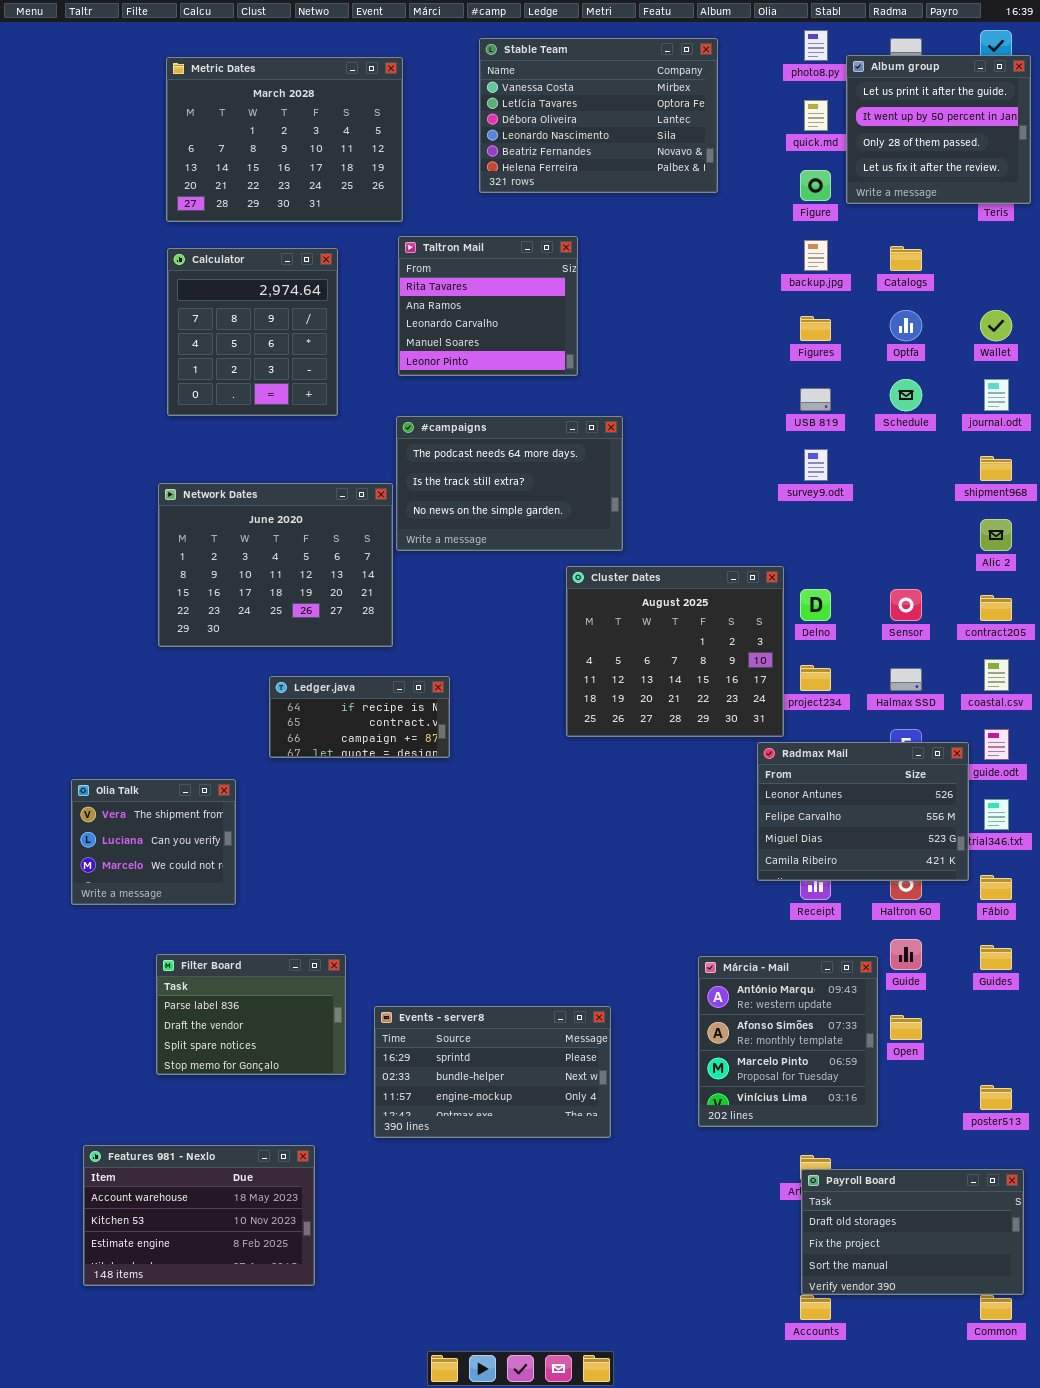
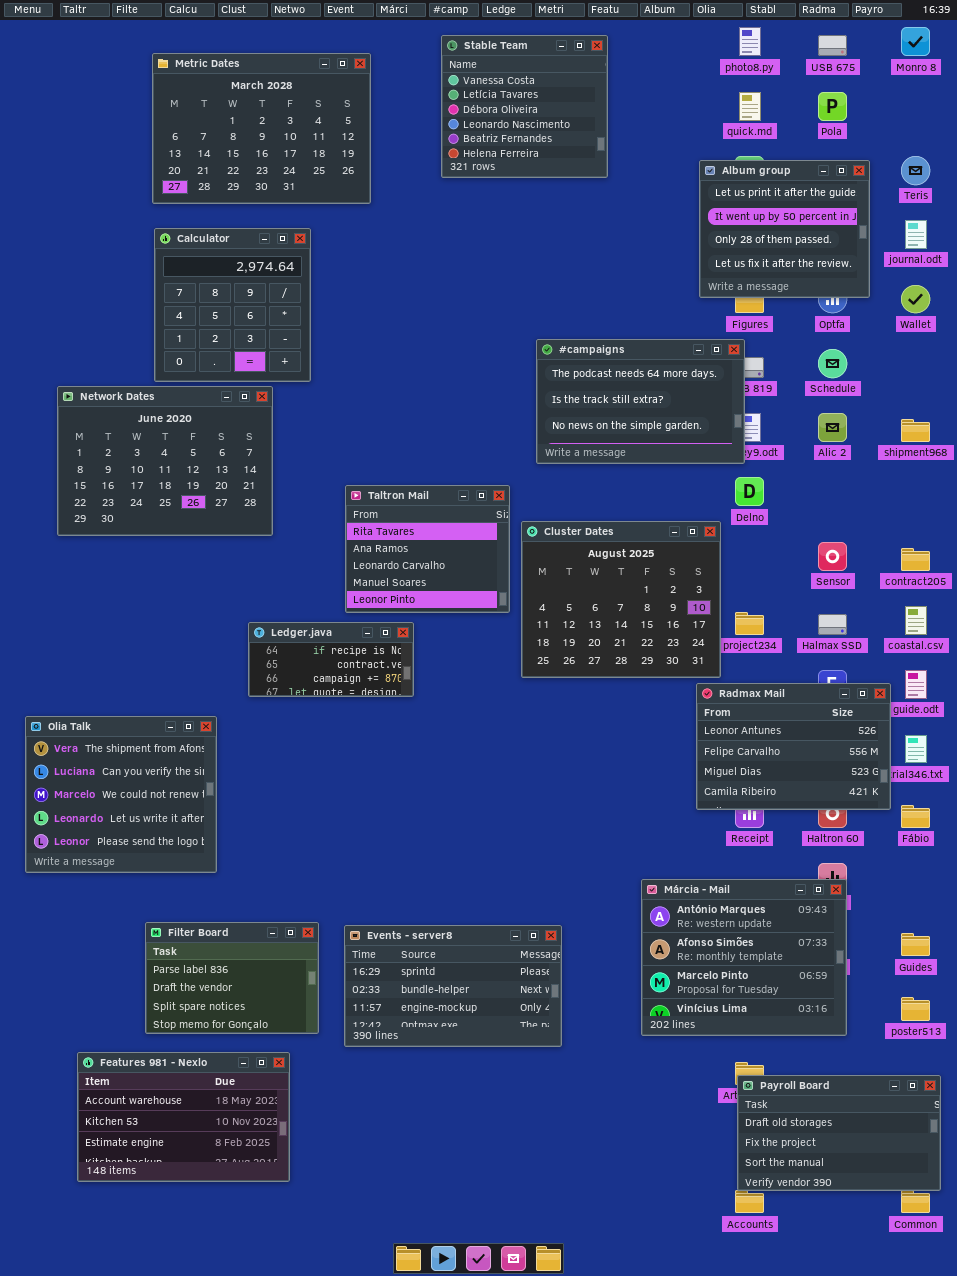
Stable Team: [479,38,718,193] -> [441,35,608,178], resized
Album group: [846,55,1031,204] -> [699,160,870,298], moved
Taltron Mail: [398,236,578,376] -> [345,485,510,613], moved
journal.odt: [984,379,1009,411] -> [905,220,927,249], moved
#campaigns: [396,416,623,551] -> [536,339,745,464], moved
Network Dates: [158,483,393,647] -> [57,386,273,536], moved
Alic 2: [980,519,1012,551] -> [818,413,847,442], moved
Delno: [800,589,831,621] -> [735,477,764,506], moved
Olia Talk: [71,779,236,905] -> [25,716,217,873], resized
Guides: [980,945,1012,970] -> [901,933,930,956], moved
Filter Board: [156,954,346,1075] -> [145,922,319,1034], moved
Márcia - Mail: [698,956,878,1127] -> [641,879,847,1036], resized

